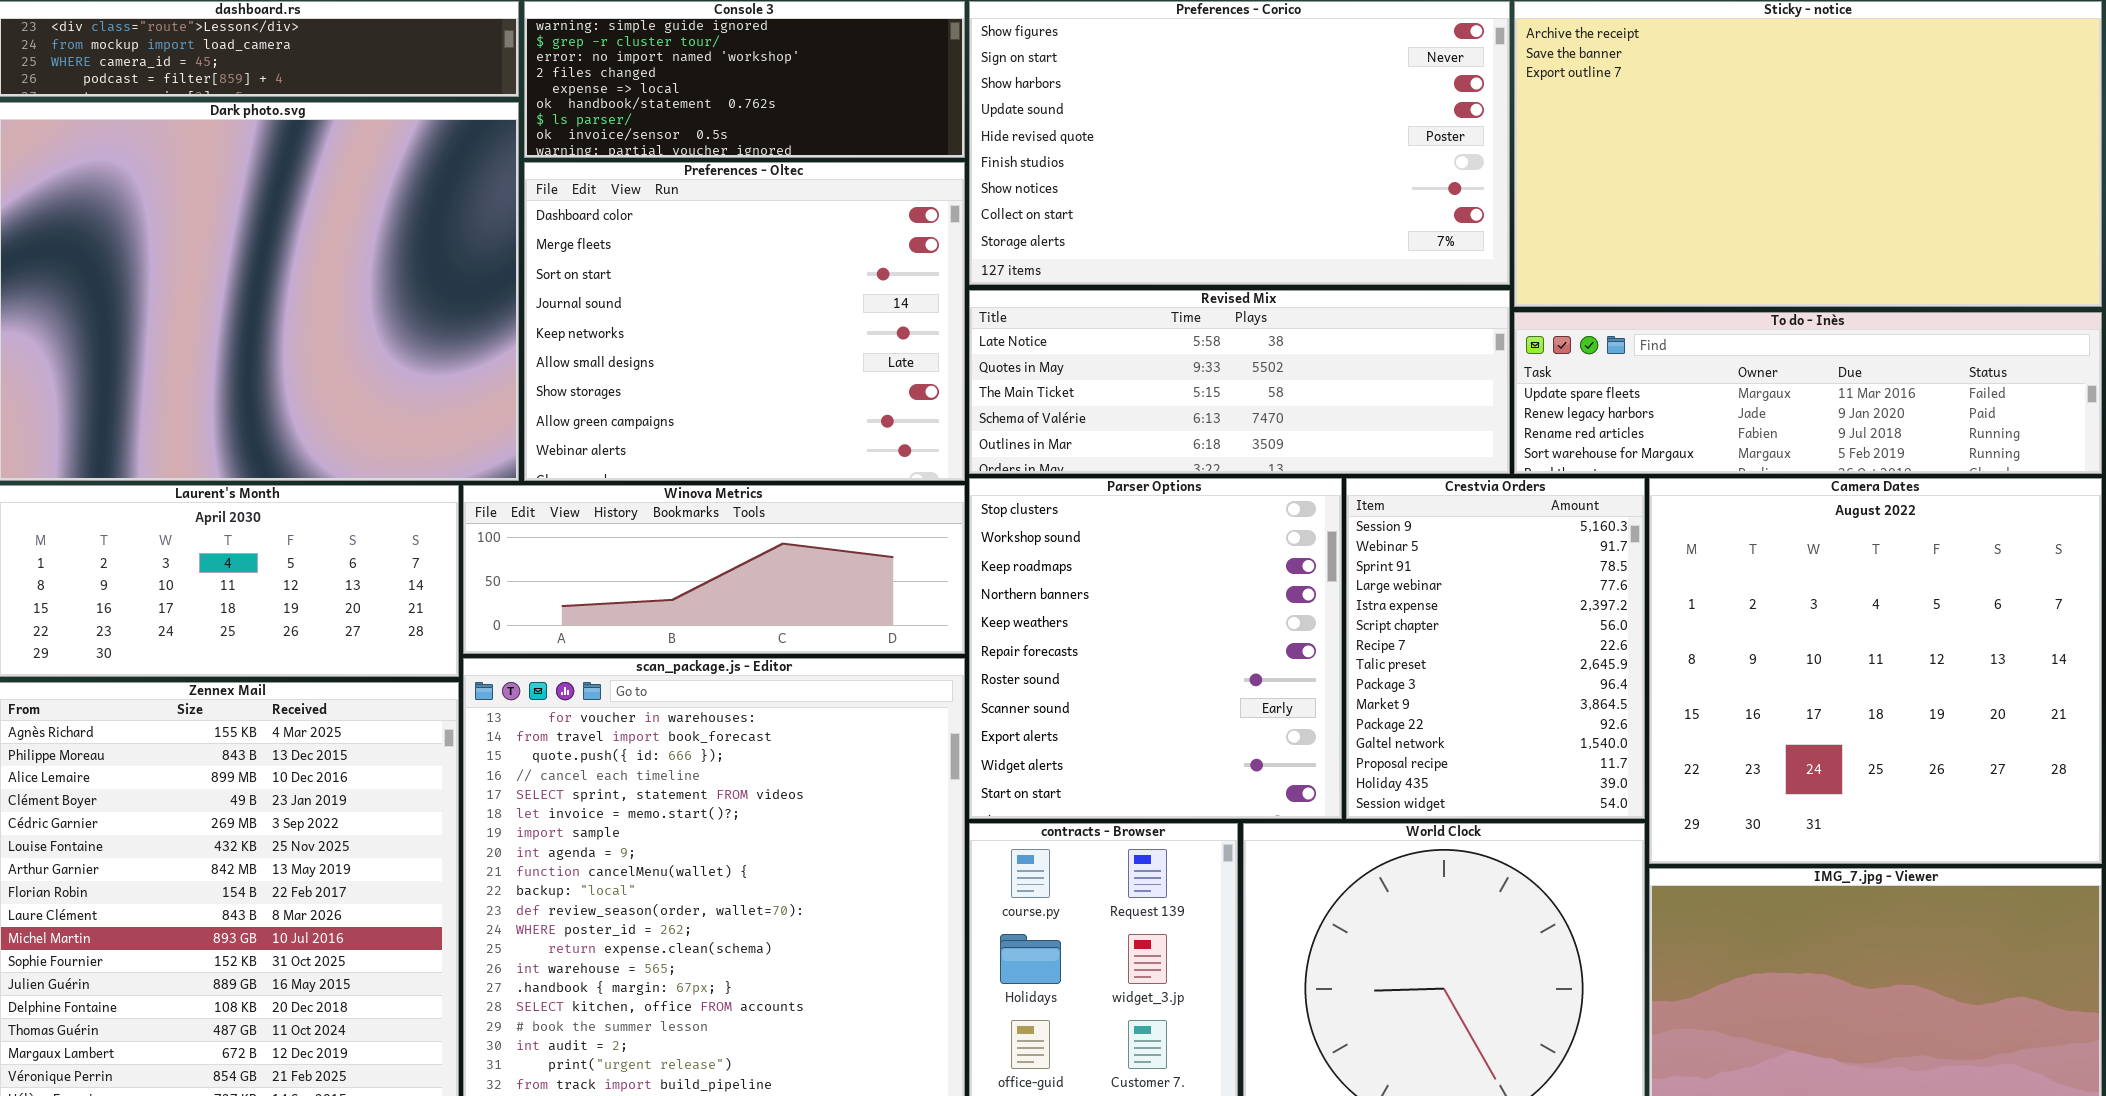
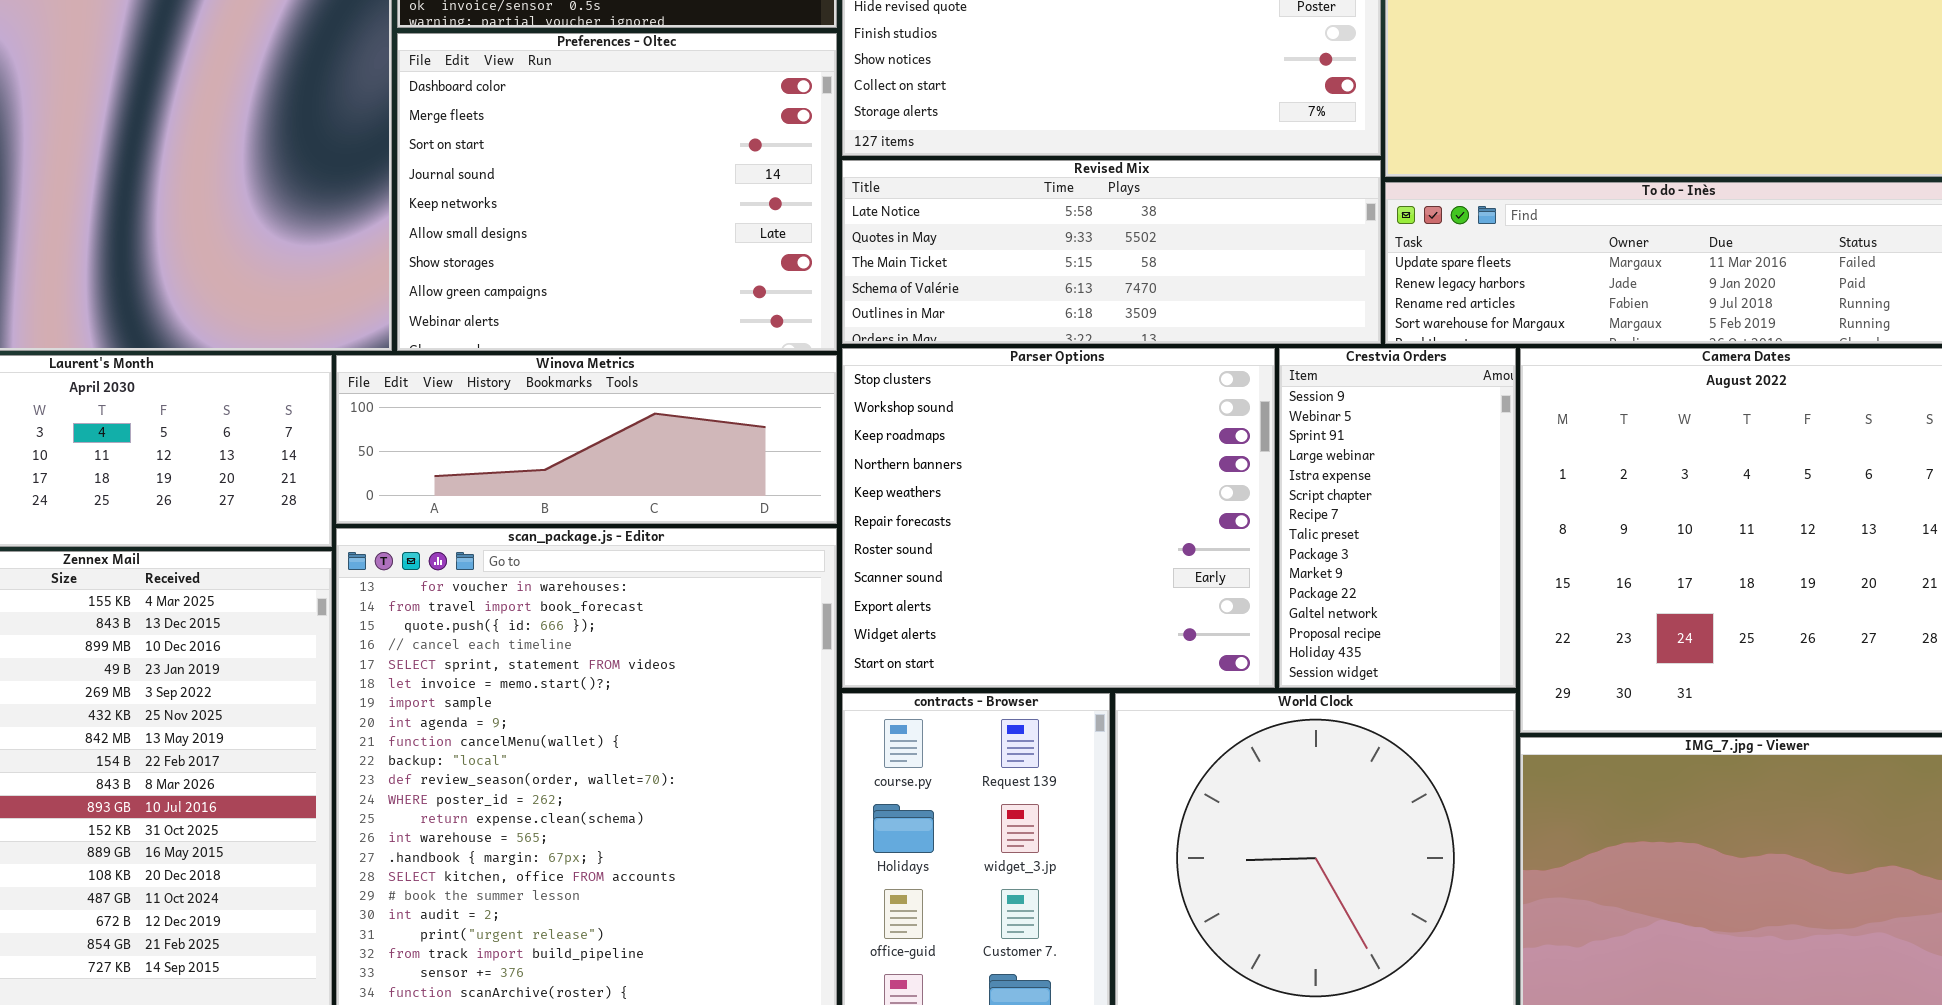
Parser Options: [969,478,1342,819] -> [842,348,1275,688], resized
Crestvia Orders: [1346,478,1645,819] -> [1279,348,1516,688], resized

